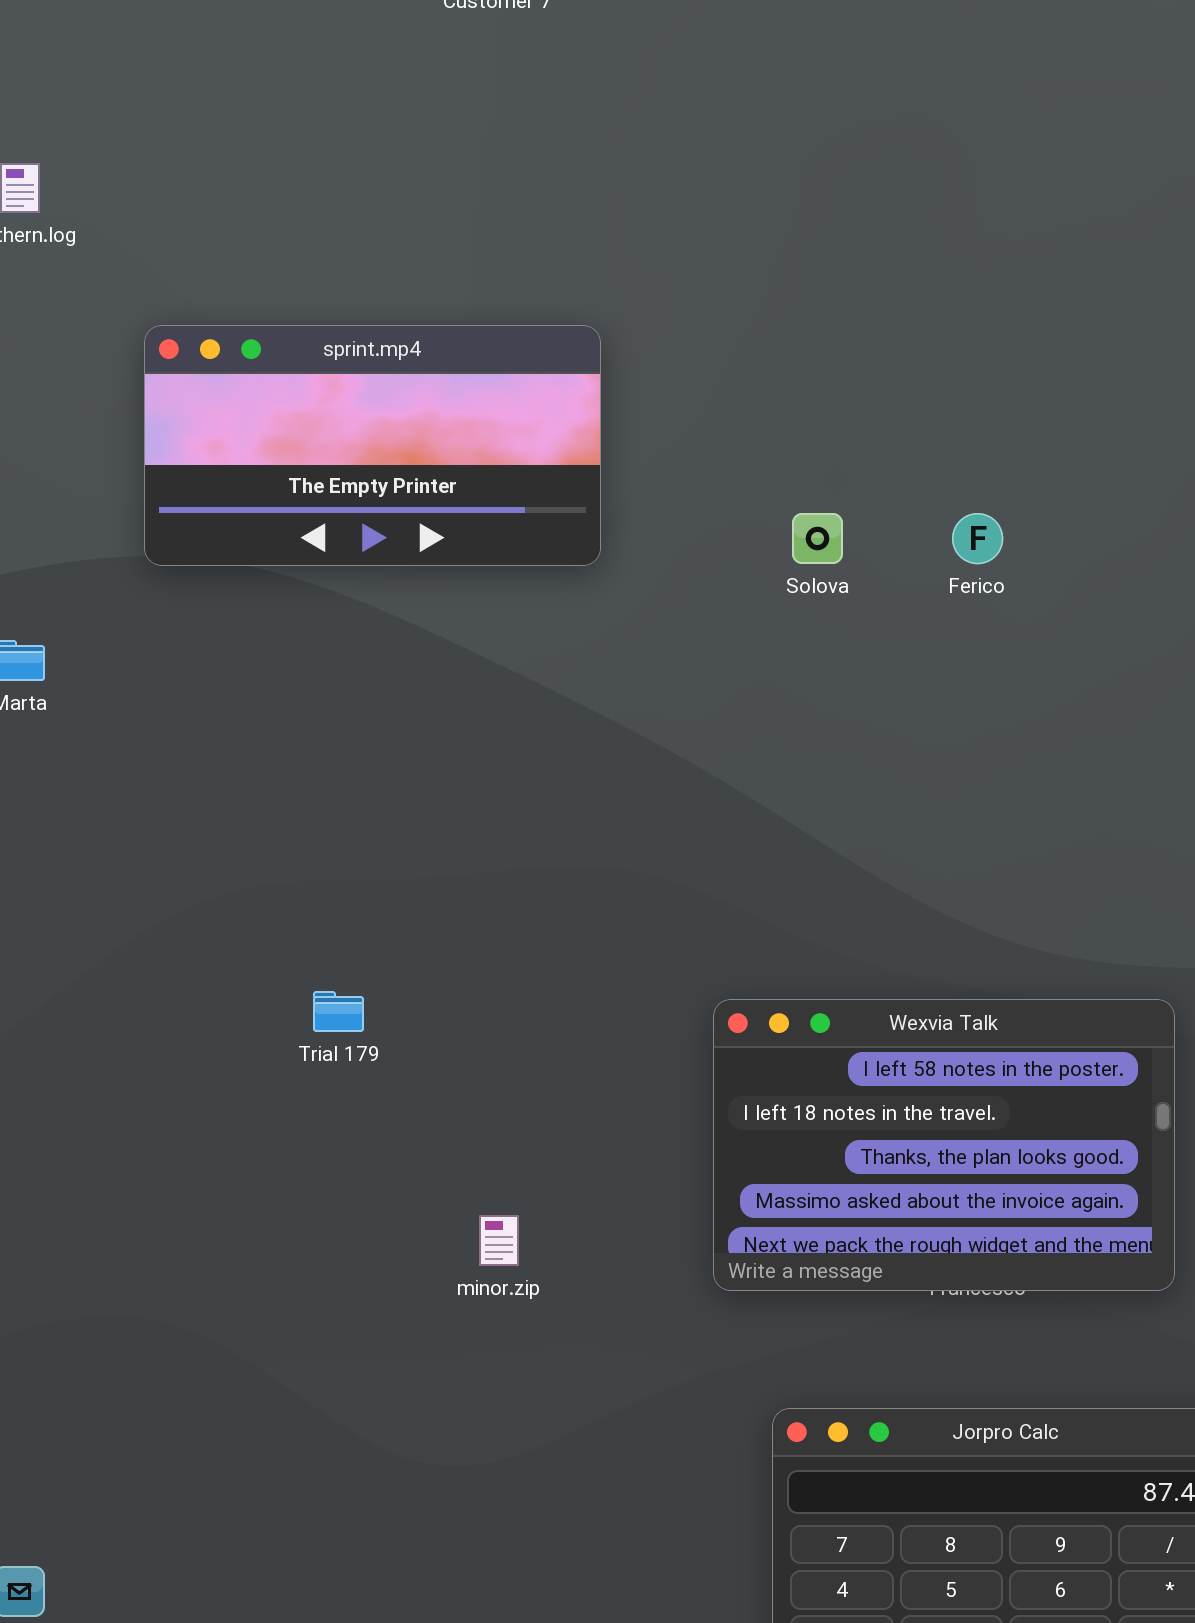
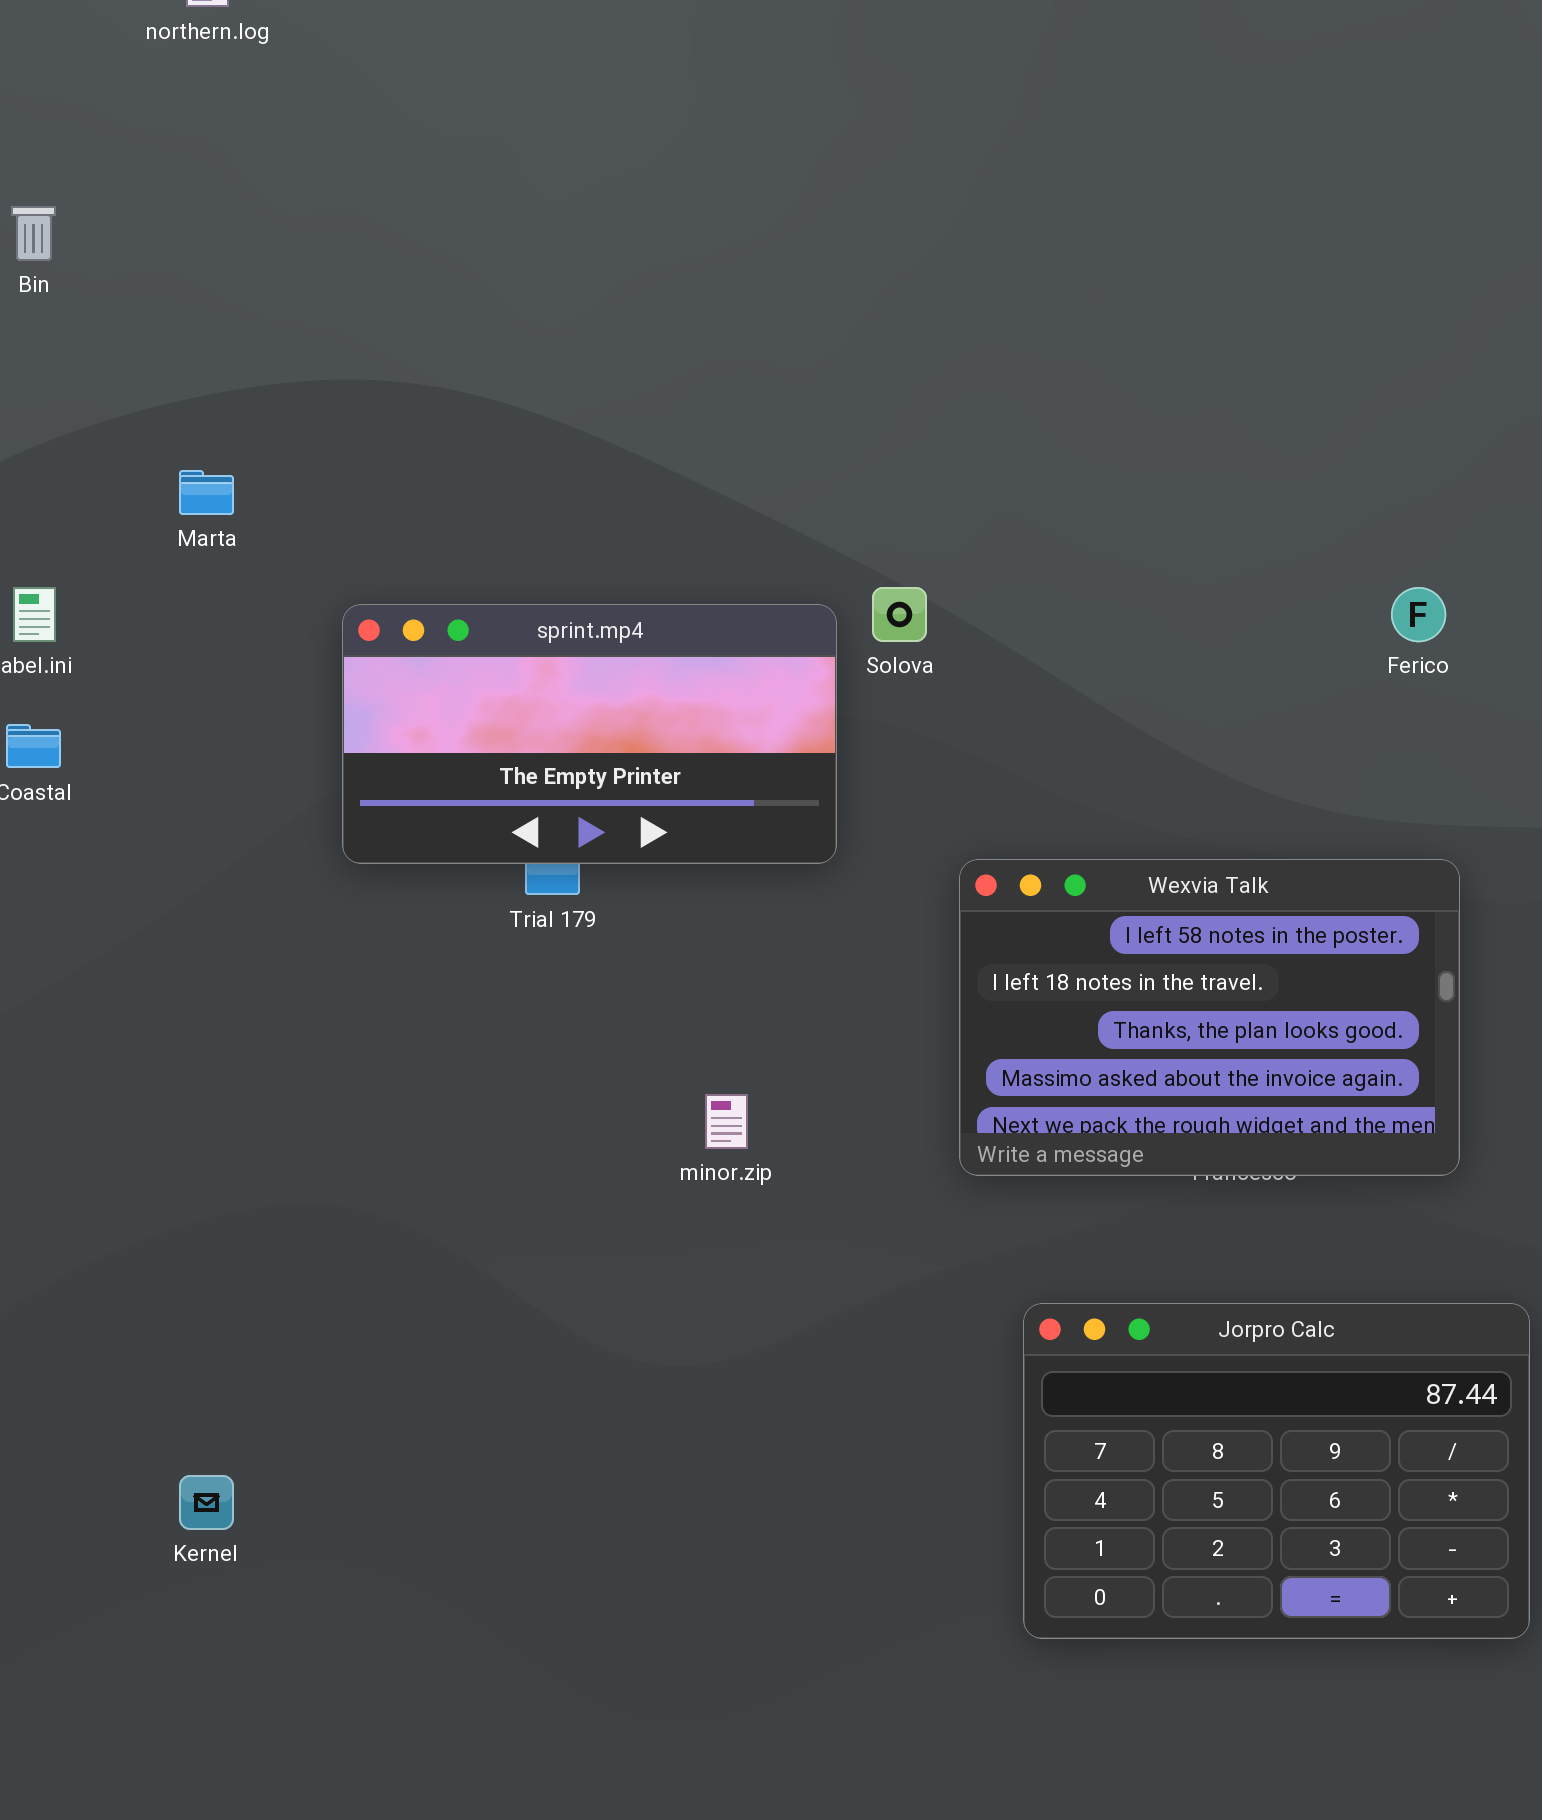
sprint.mp4: [144,325,601,566] -> [342,604,837,864], moved
Solova: [792,513,843,564] -> [872,587,927,642], moved
Ferico: [952,513,1003,564] -> [1391,587,1446,642], moved

